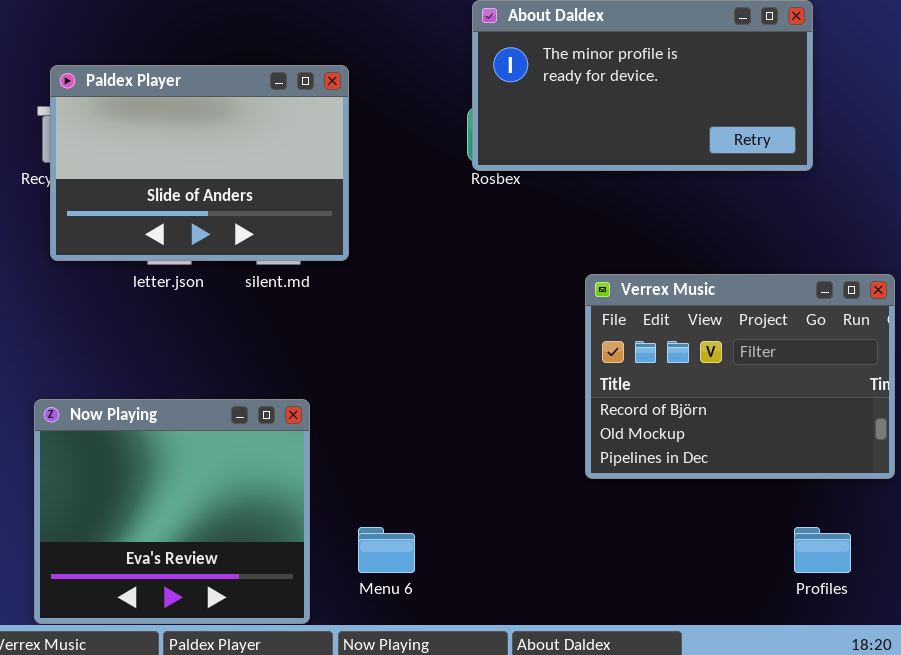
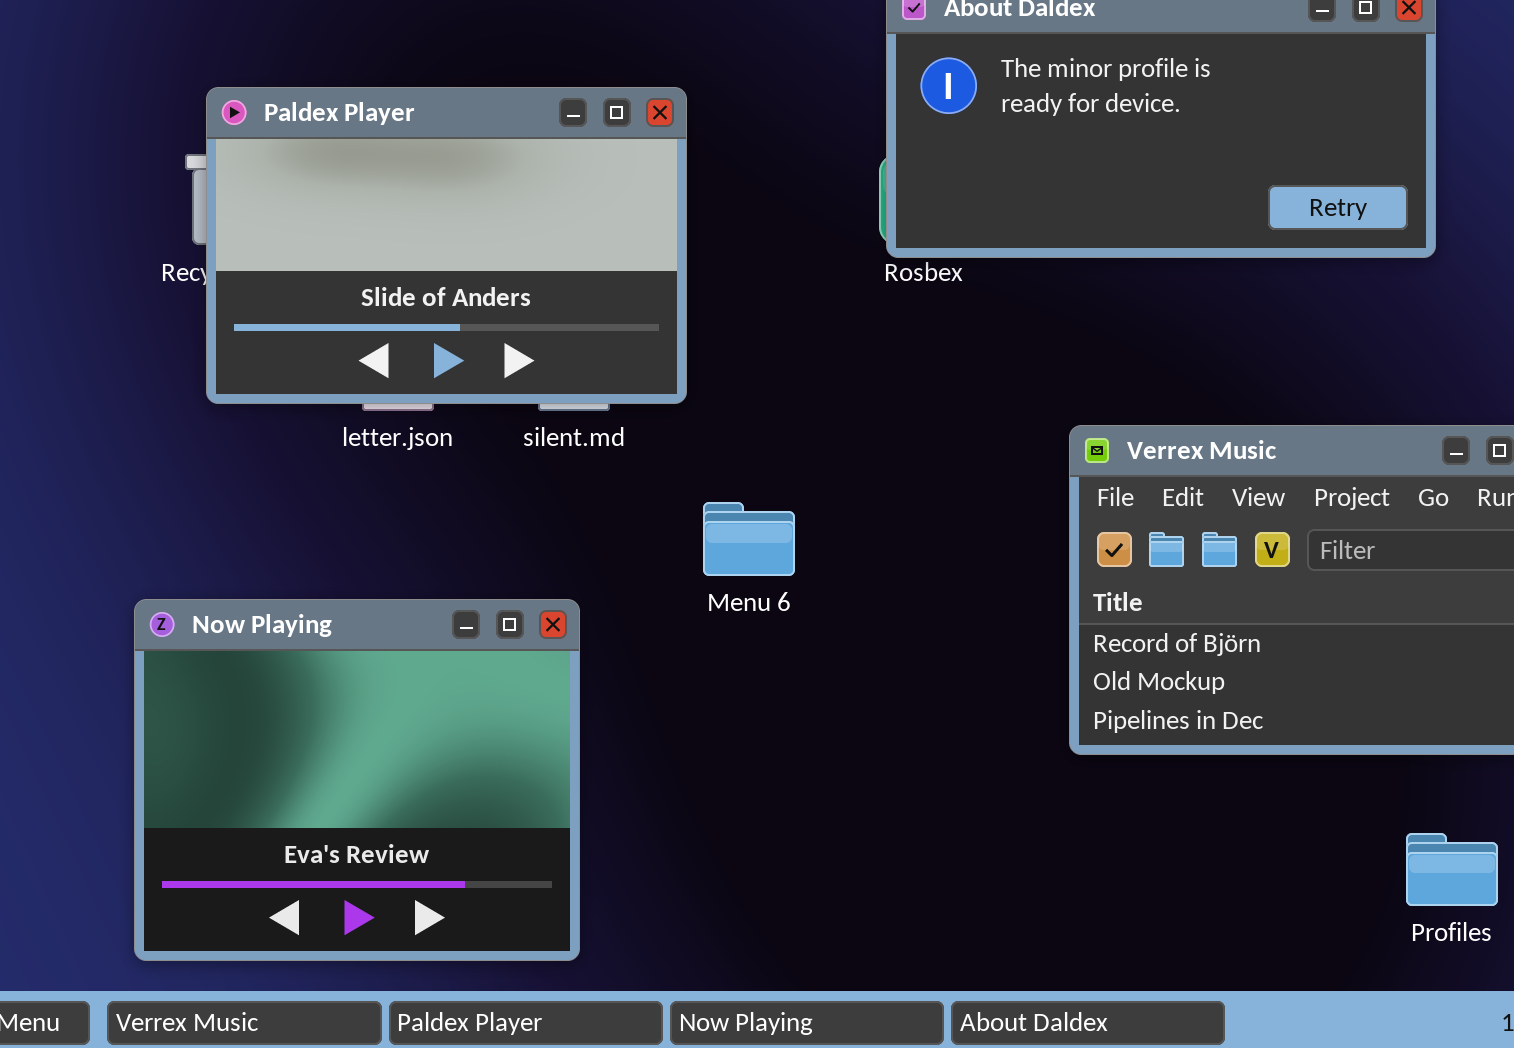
Now Playing: [34,399,310,624] -> [134,599,580,961], moved
Menu 6: [358,527,415,573] -> [703,502,795,576], moved

